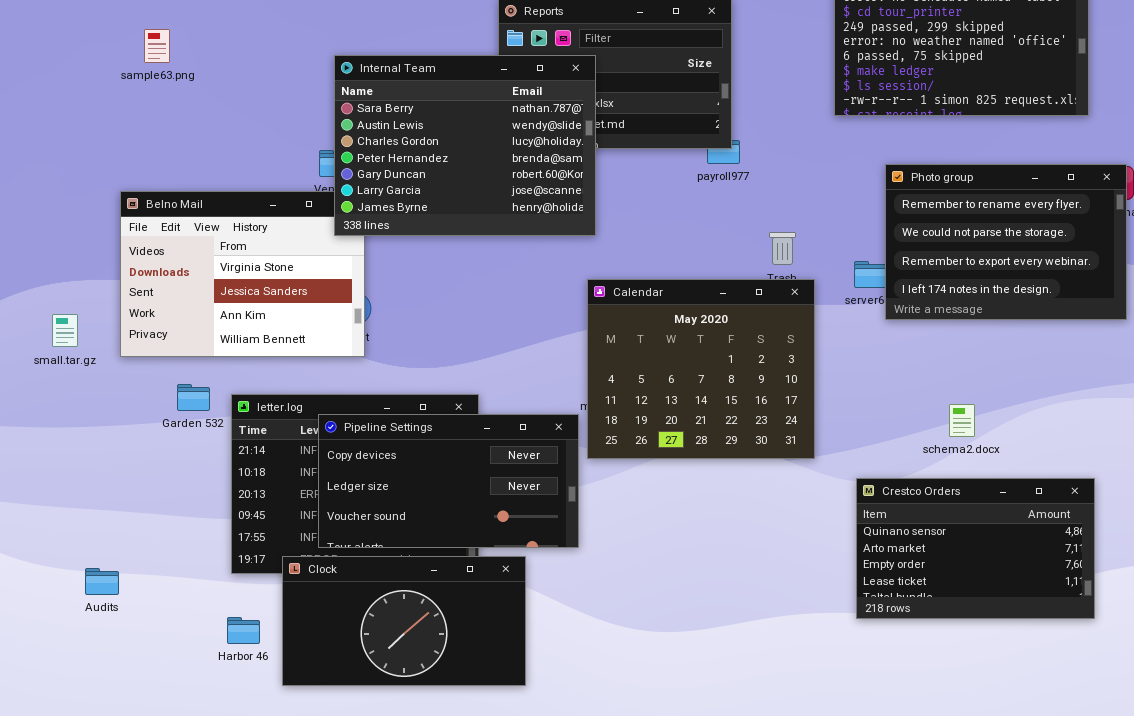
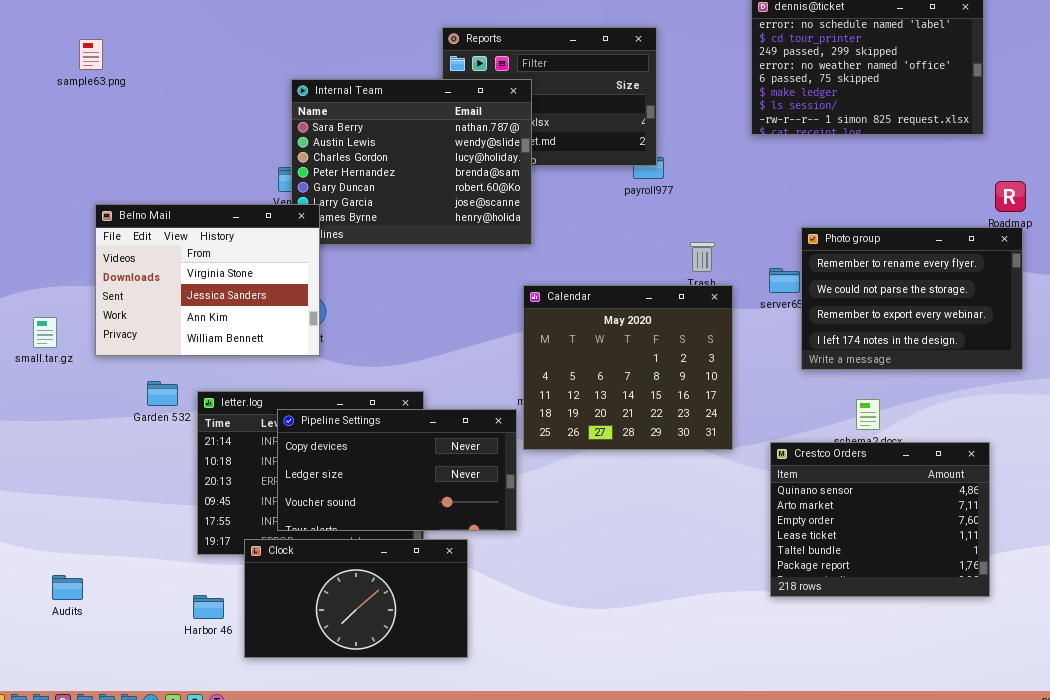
sample63.png: [144,29,170,63] -> [79,39,103,70], moved
Photo group: [885,164,1127,320] -> [801,227,1023,370], moved
Belno Mail: [120,191,365,357] -> [95,204,320,356], raised
Crestco Orders: [856,478,1095,619] -> [770,442,990,597], resized
Audits: [85,568,119,595] -> [52,575,83,600], moved

